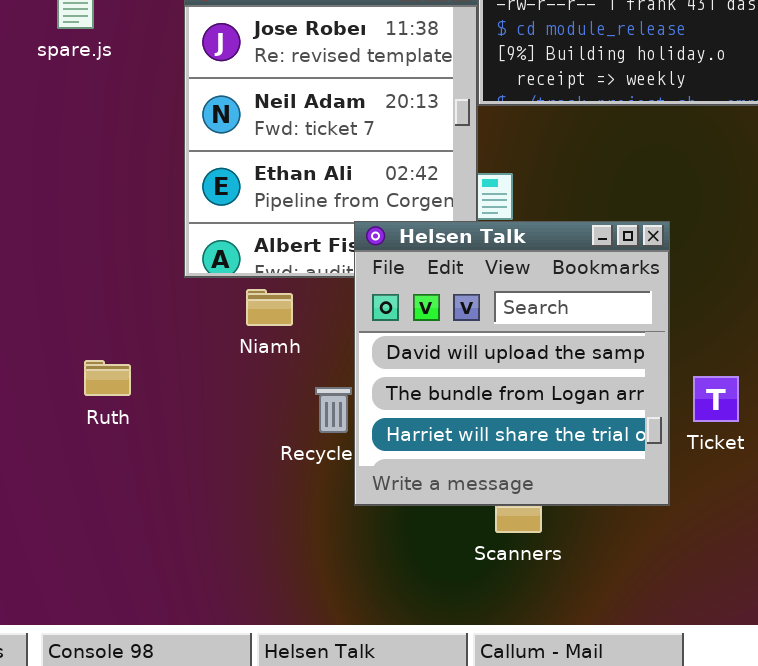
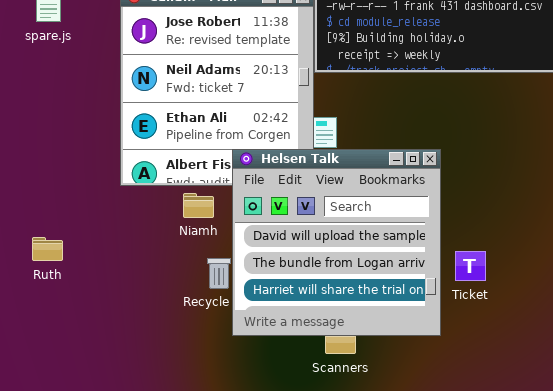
Niamh: [246,289,293,326] -> [183,193,214,218], moved
Ruth: [84,360,131,396] -> [32,237,63,261], moved

